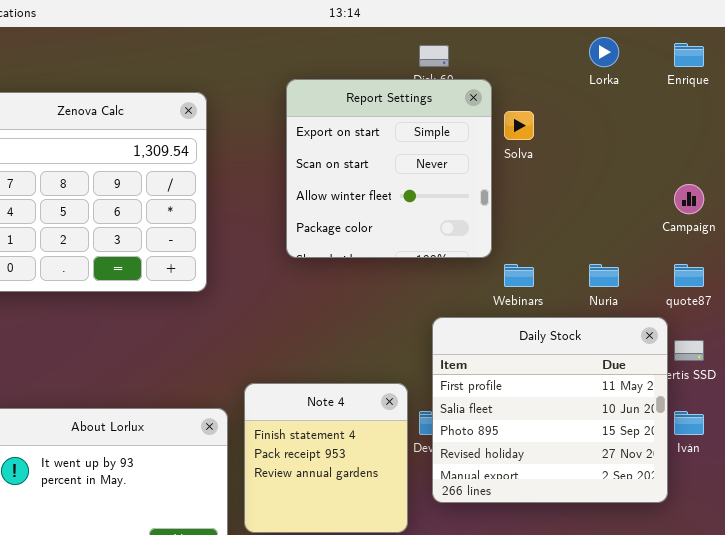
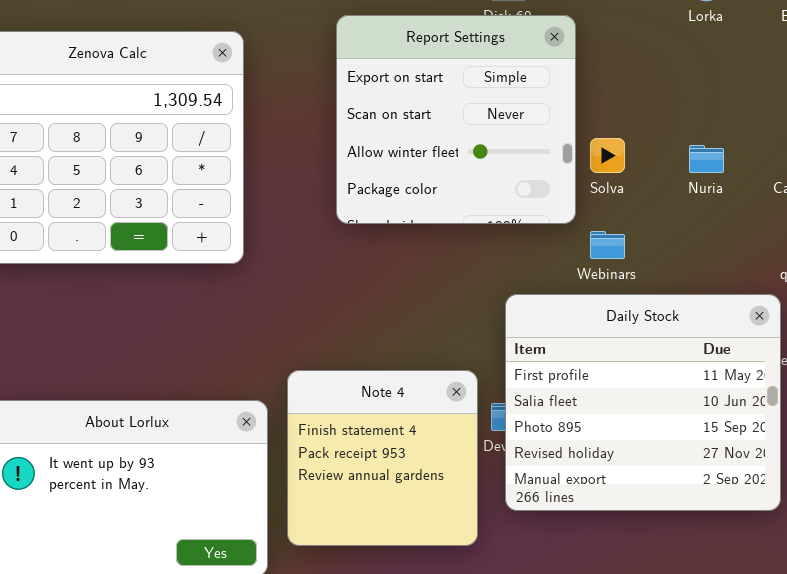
Solva: [504,111,534,140] -> [590,138,625,173], moved
Nuria: [589,264,619,287] -> [689,145,724,173], moved

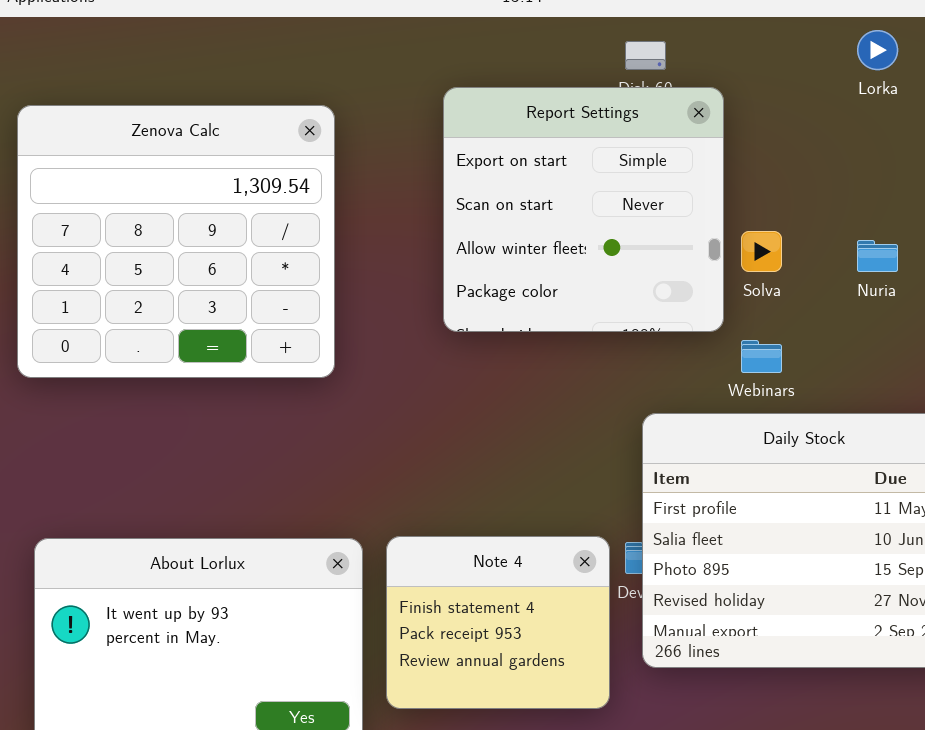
Note 4: [287,370,478,546] -> [386,536,610,709], resized

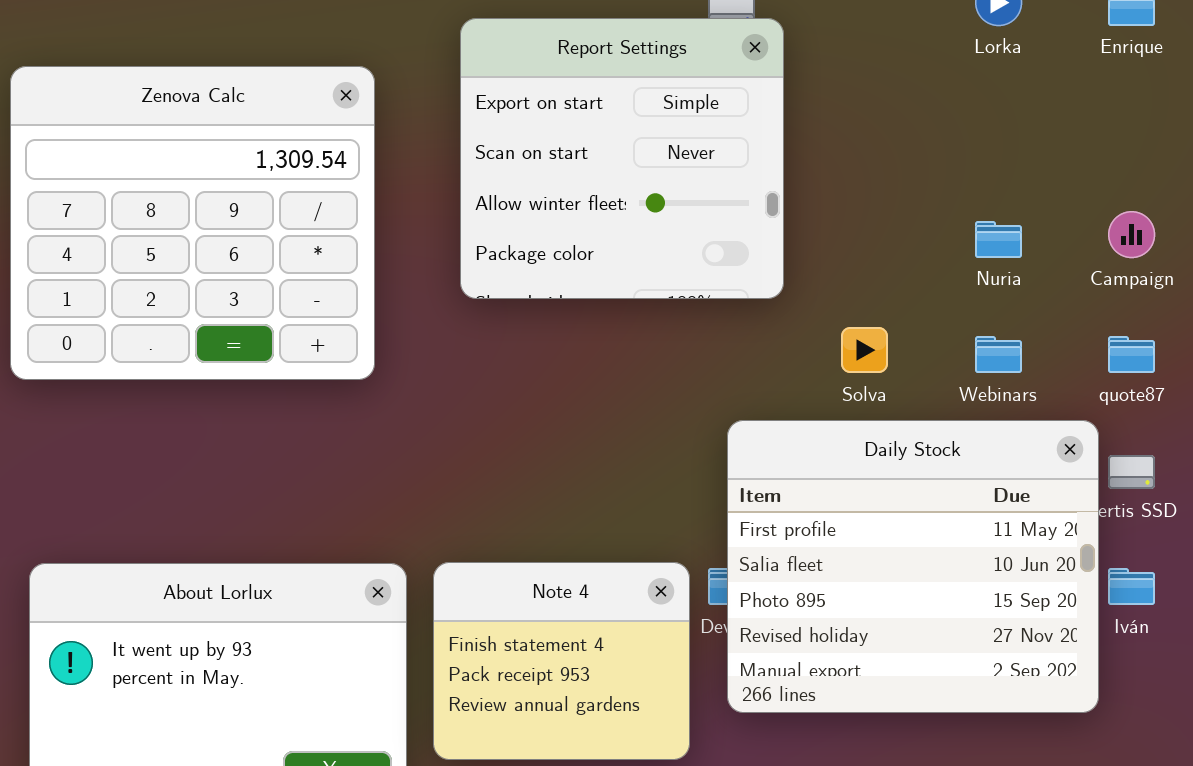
Report Settings: [443,87,724,332] -> [460,18,784,299], moved
Solva: [741,231,782,272] -> [841,327,888,373], moved
Webinars: [741,340,782,373] -> [975,336,1022,373], moved

